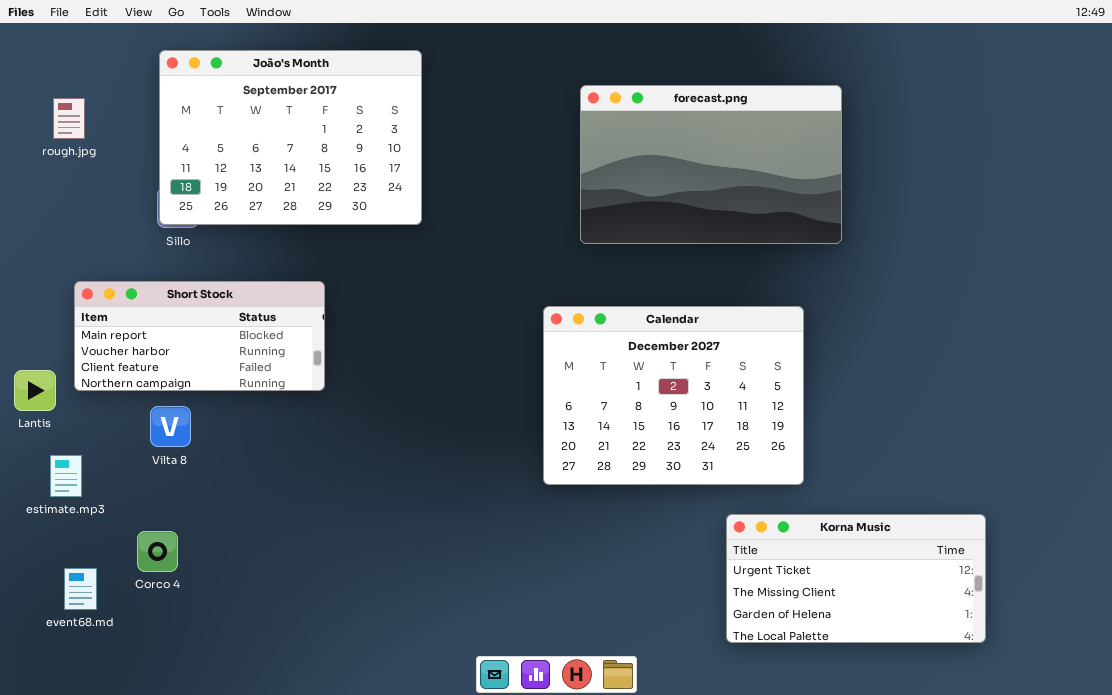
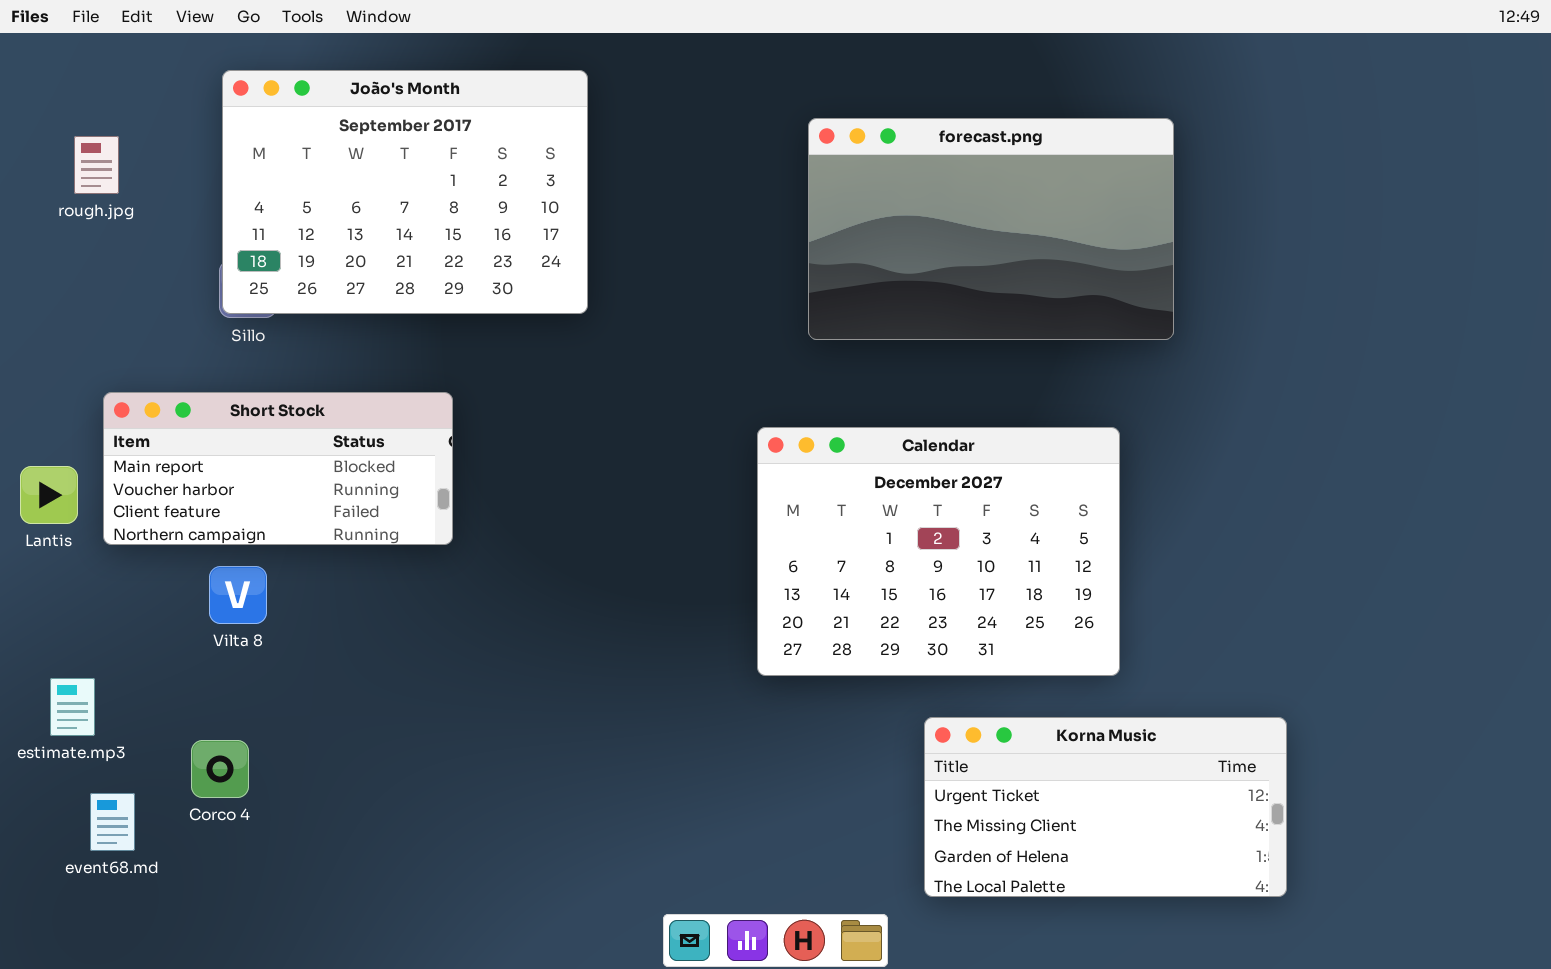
Lantis: [14,370,56,411] -> [20,466,78,524], moved
estimate.mp3: [50,455,82,497] -> [50,678,95,736], moved
Korna Music: [726,514,986,643] -> [924,717,1287,897], moved

